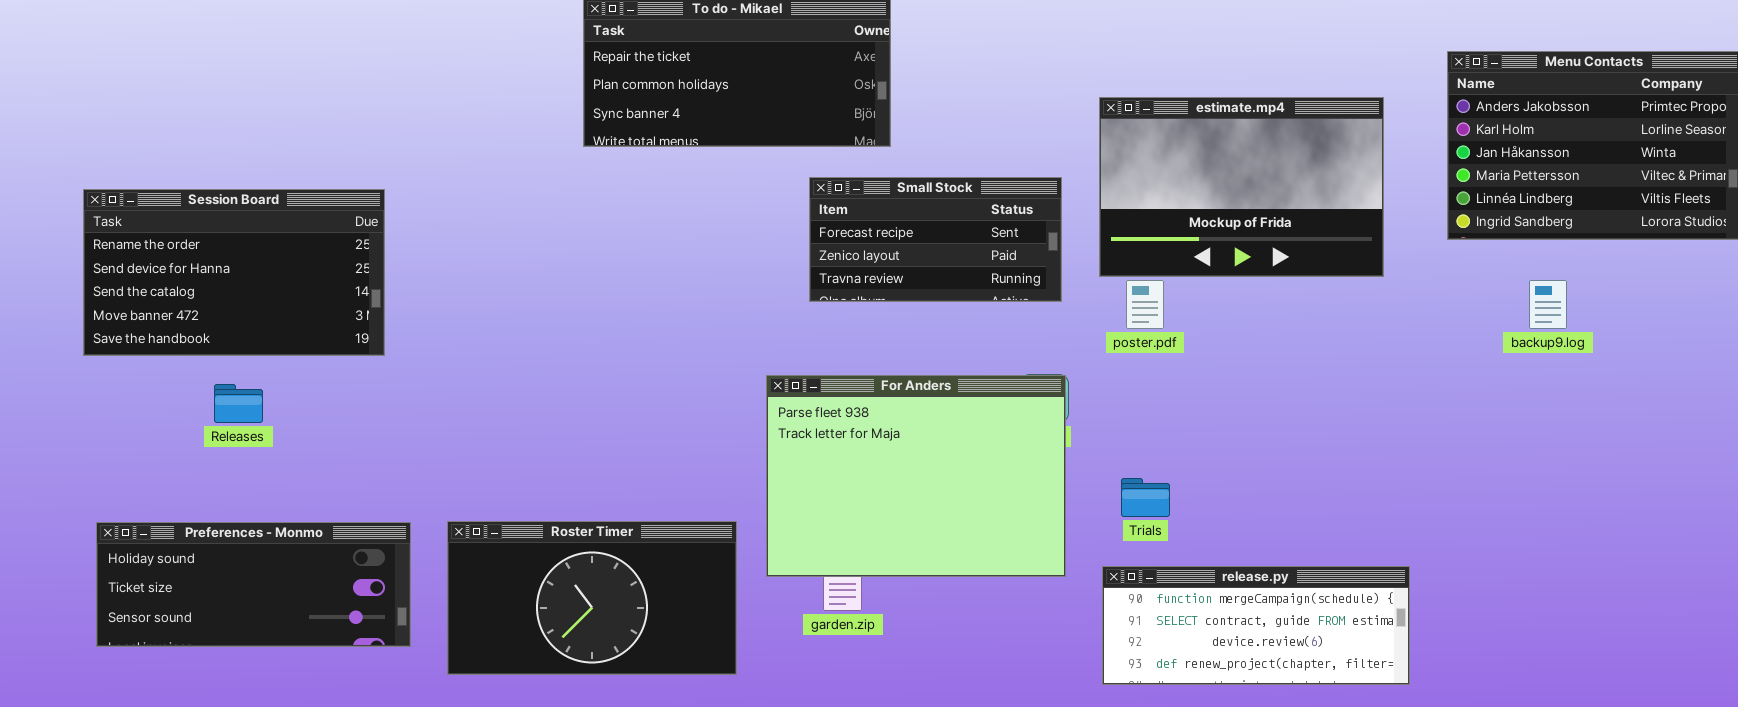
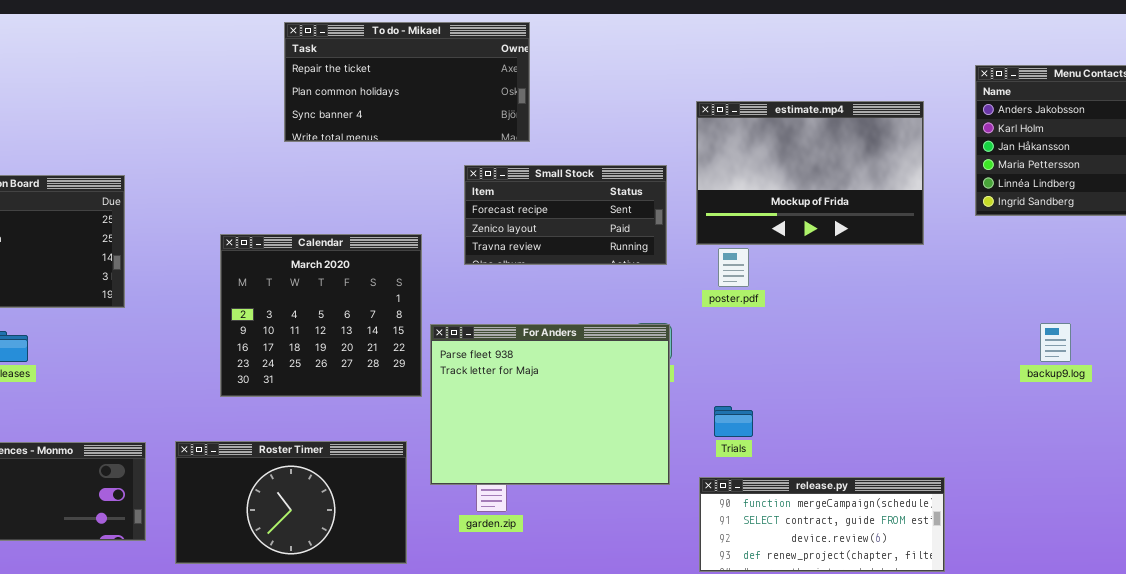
Calendar: none -> [220,234,422,397], opened
backup9.log: [1529,280,1567,329] -> [1040,323,1071,362], moved

